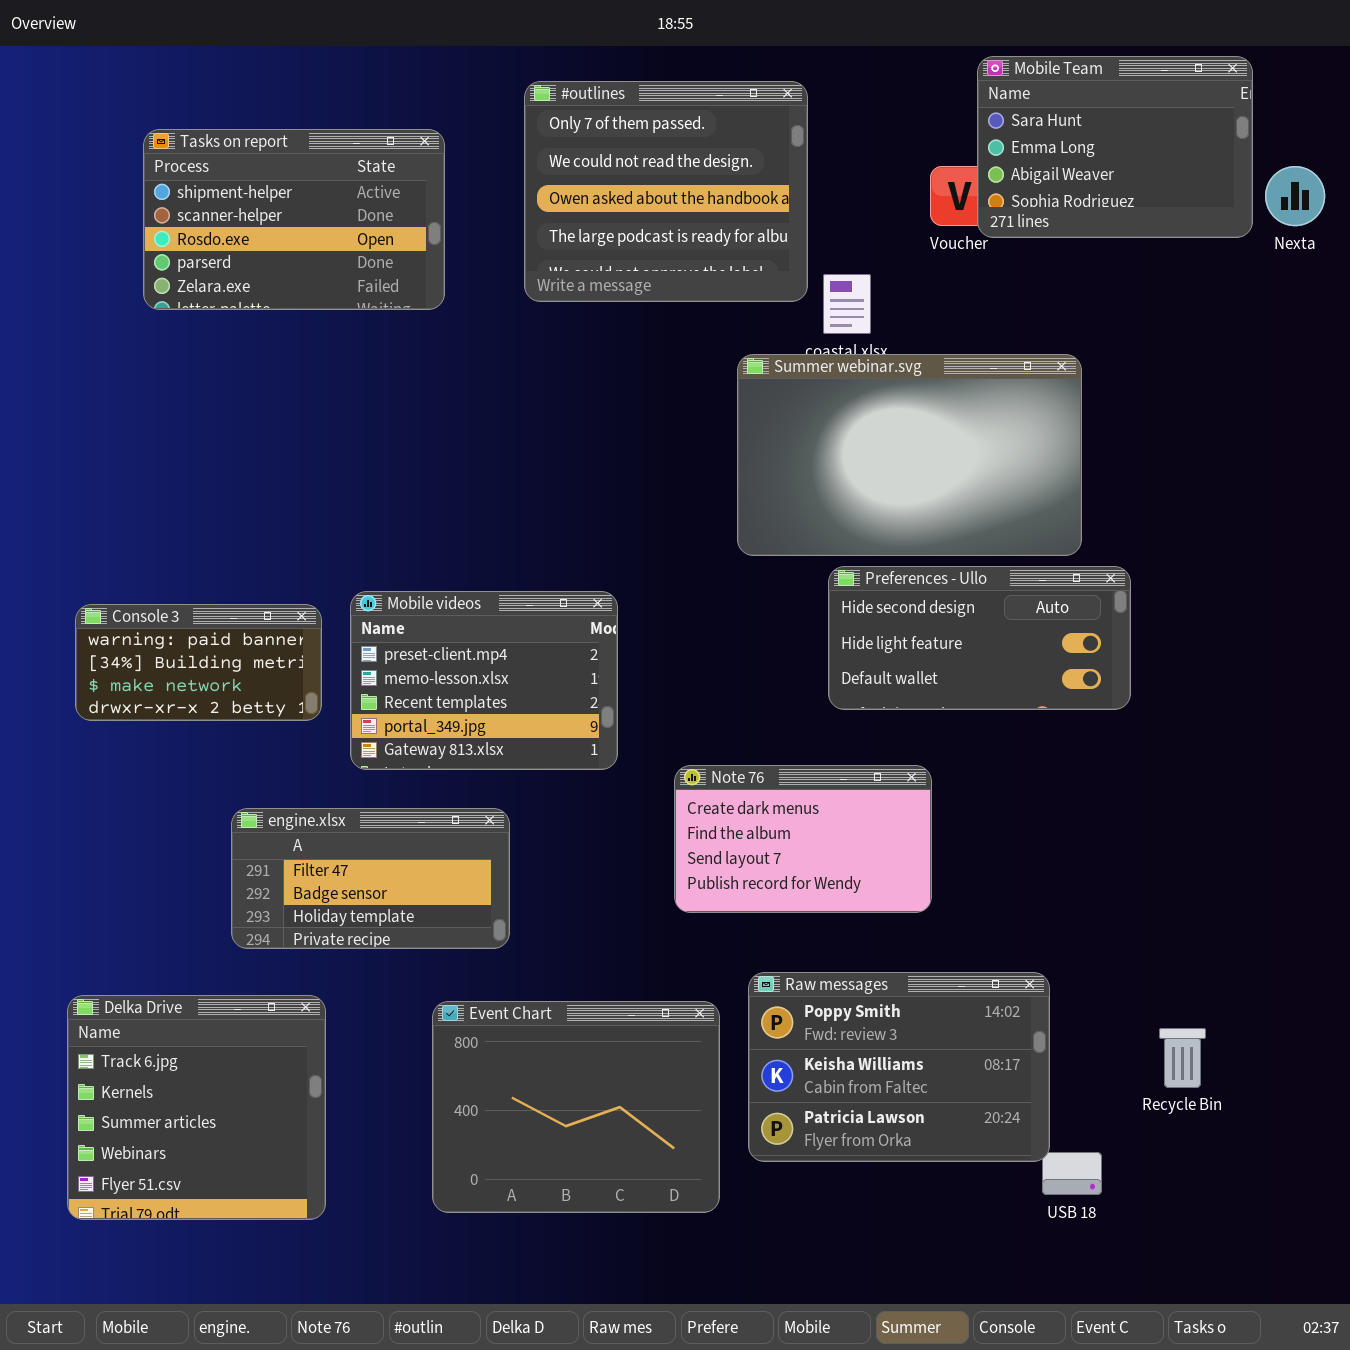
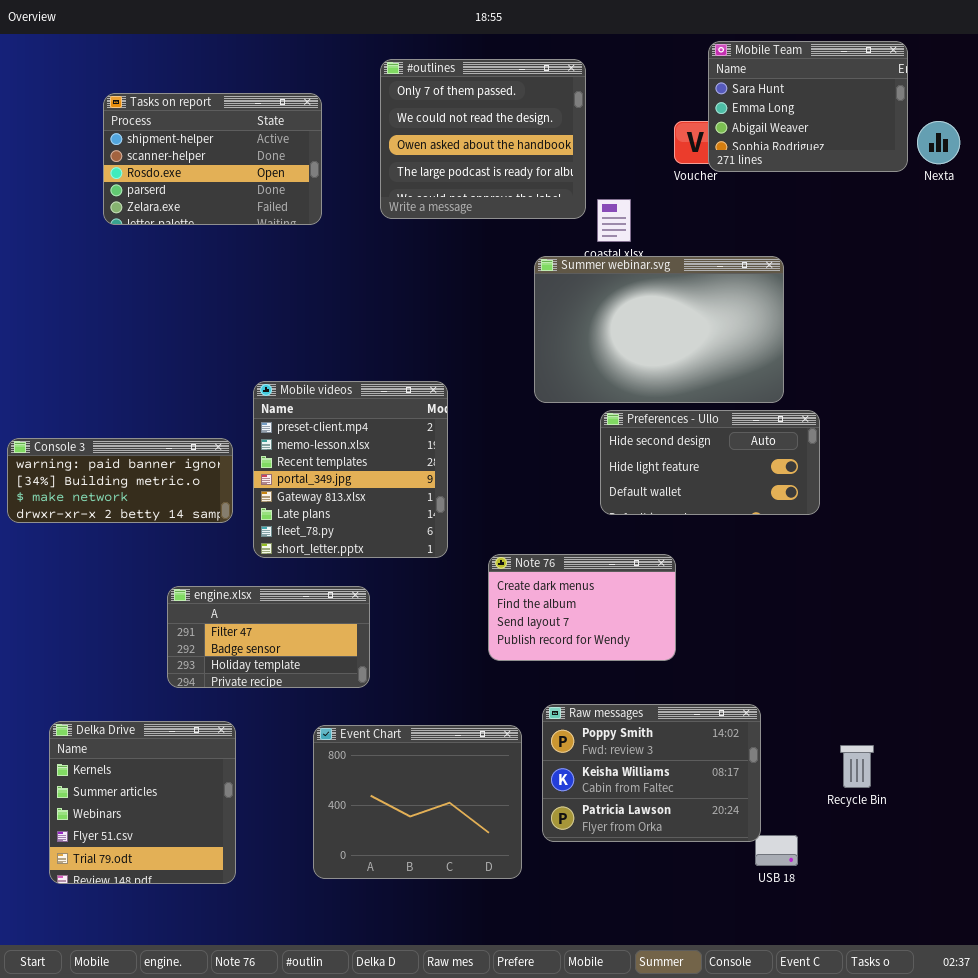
Mobile videos: [350,591,618,770] -> [253,381,448,558], resized
Console 3: [75,604,322,721] -> [7,438,233,523], resized
Delka Drive: [67,995,326,1220] -> [49,721,236,884], scrolled down 1 row

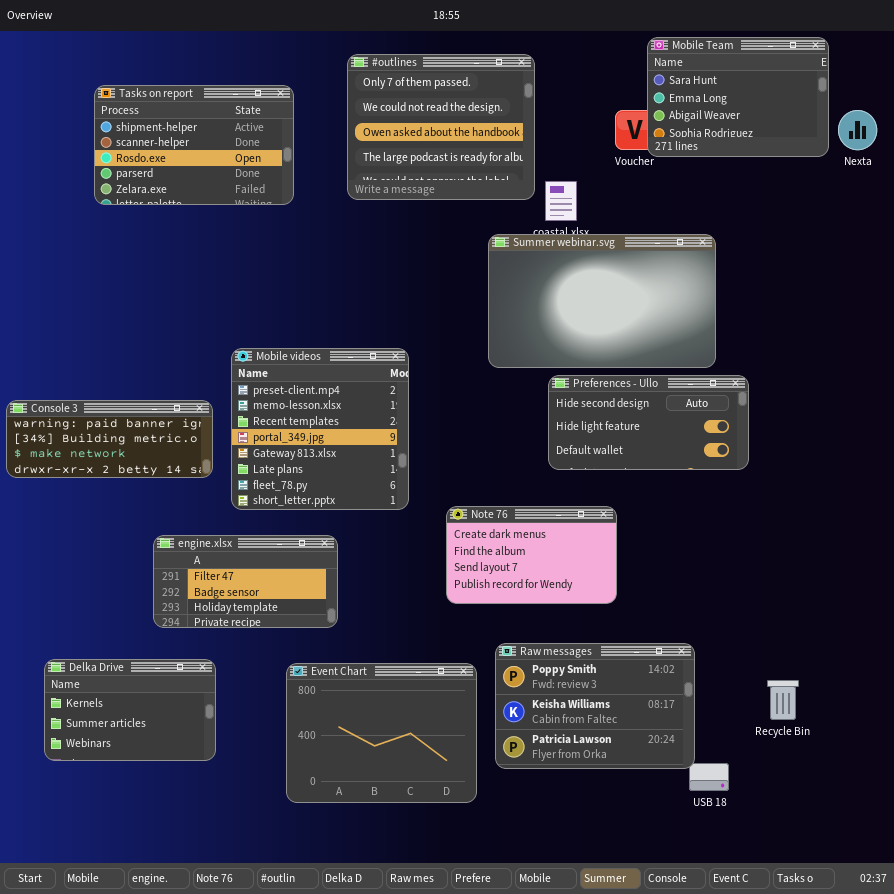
Delka Drive: [49,721,236,884] -> [44,659,216,761], resized

